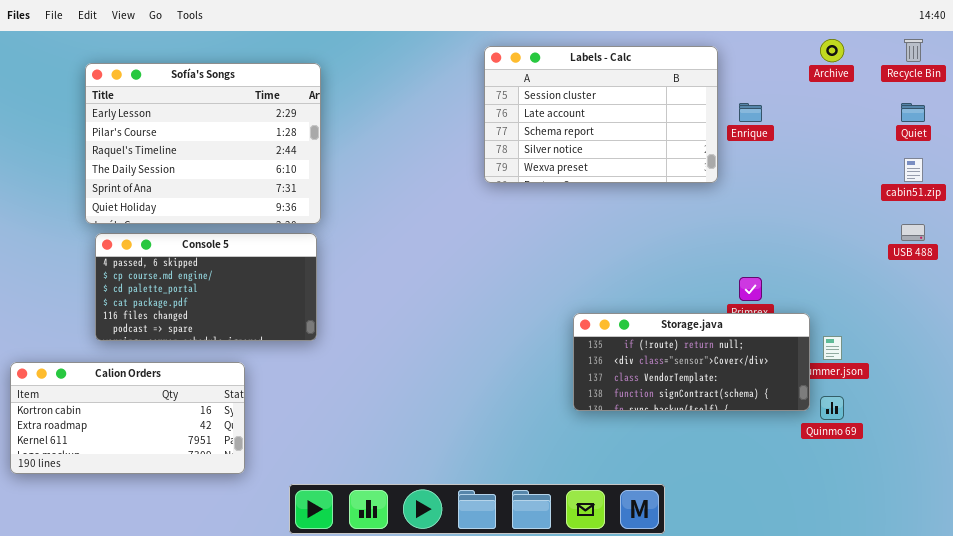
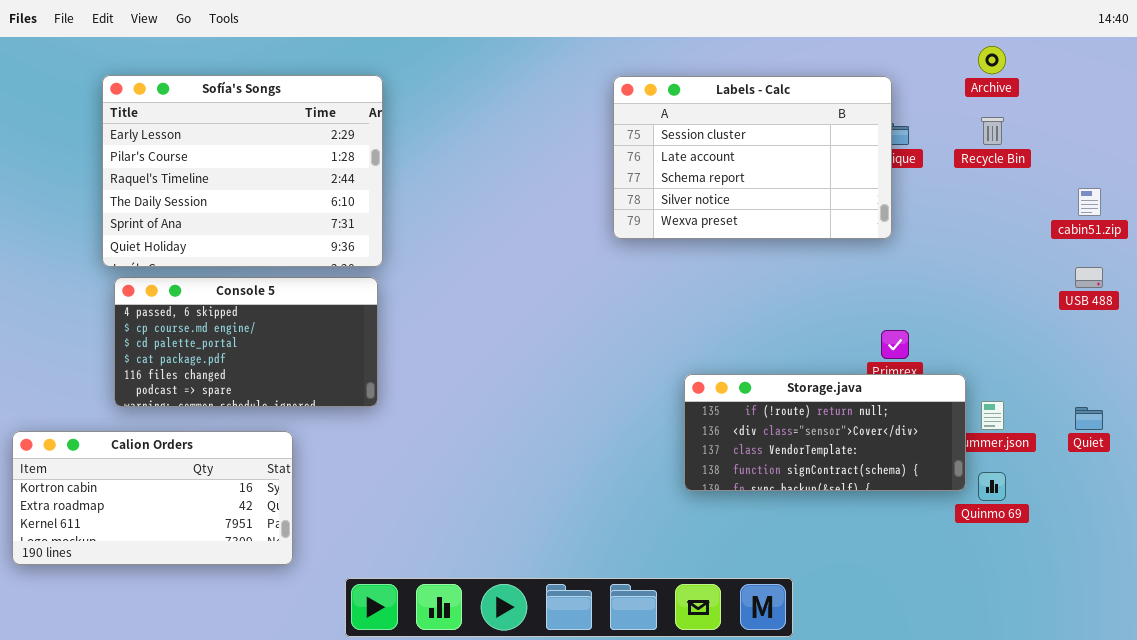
Recycle Bin: [904,39,923,62] -> [981,117,1004,145], moved
Labels - Calc: [484,46,718,183] -> [613,76,892,239], moved
Quiet: [901,103,925,122] -> [1075,407,1103,430], moved

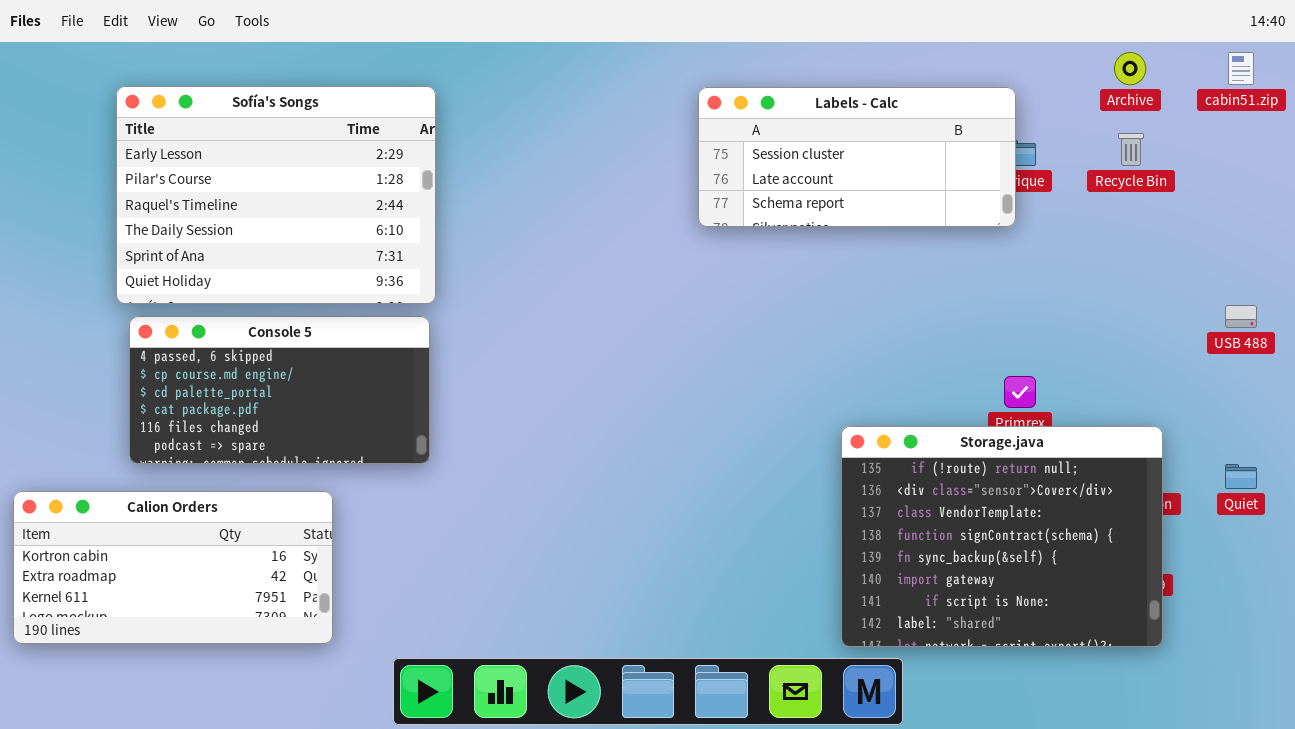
Labels - Calc: [613,76,892,239] -> [698,87,1016,227], resized
cabin51.zip: [1078,188,1101,216] -> [1228,52,1254,85], moved
Storage.java: [684,374,966,491] -> [841,426,1163,647], moved, resized

